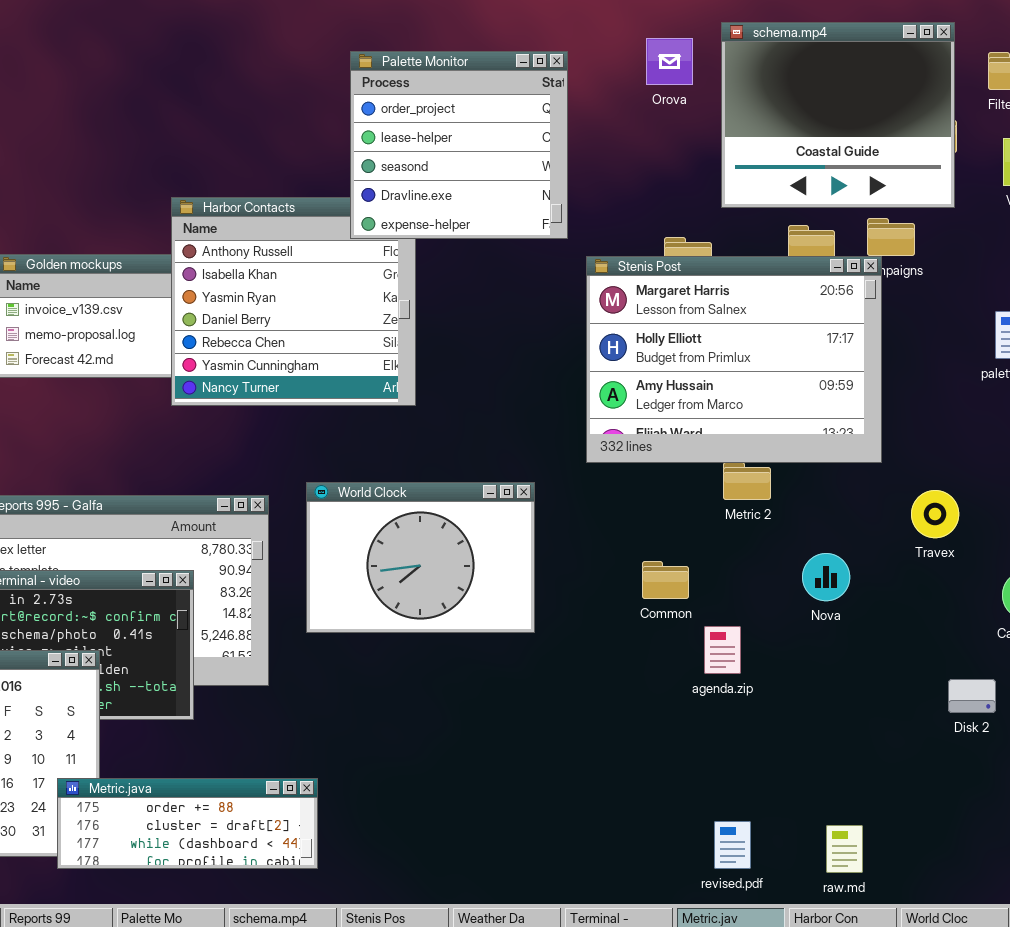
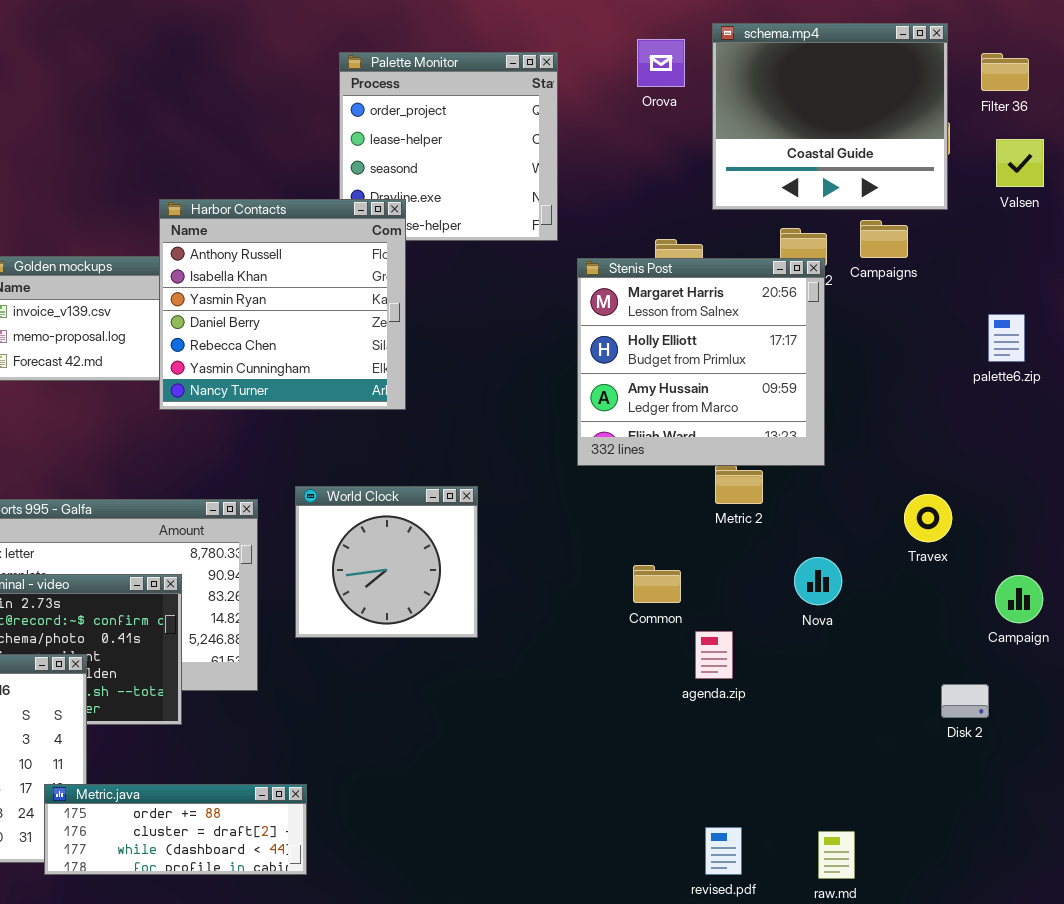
Harbor Contacts: [171,197,416,406] -> [159,199,406,410], raised
Stenis Post: [586,256,882,463] -> [577,258,825,466], resized
World Clock: [306,482,535,633] -> [295,486,478,638], resized

